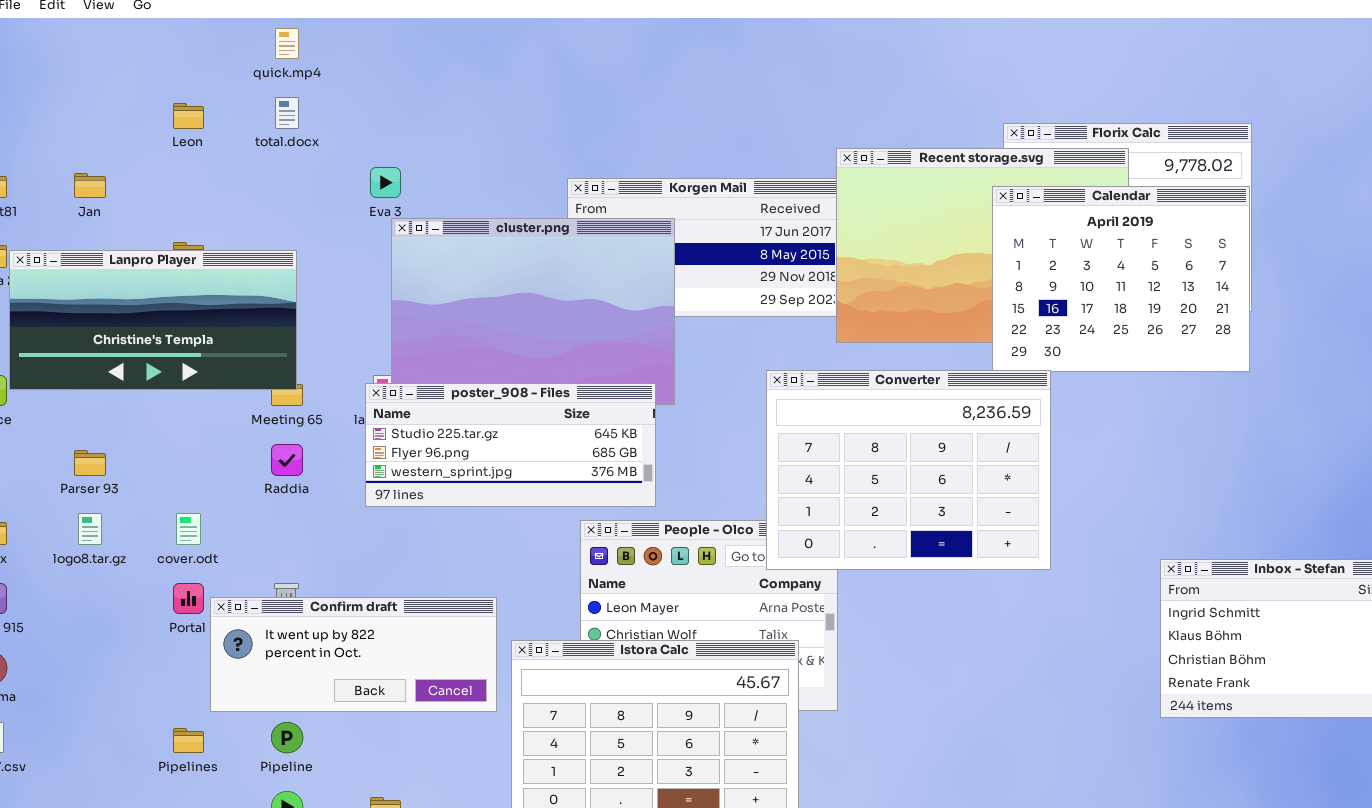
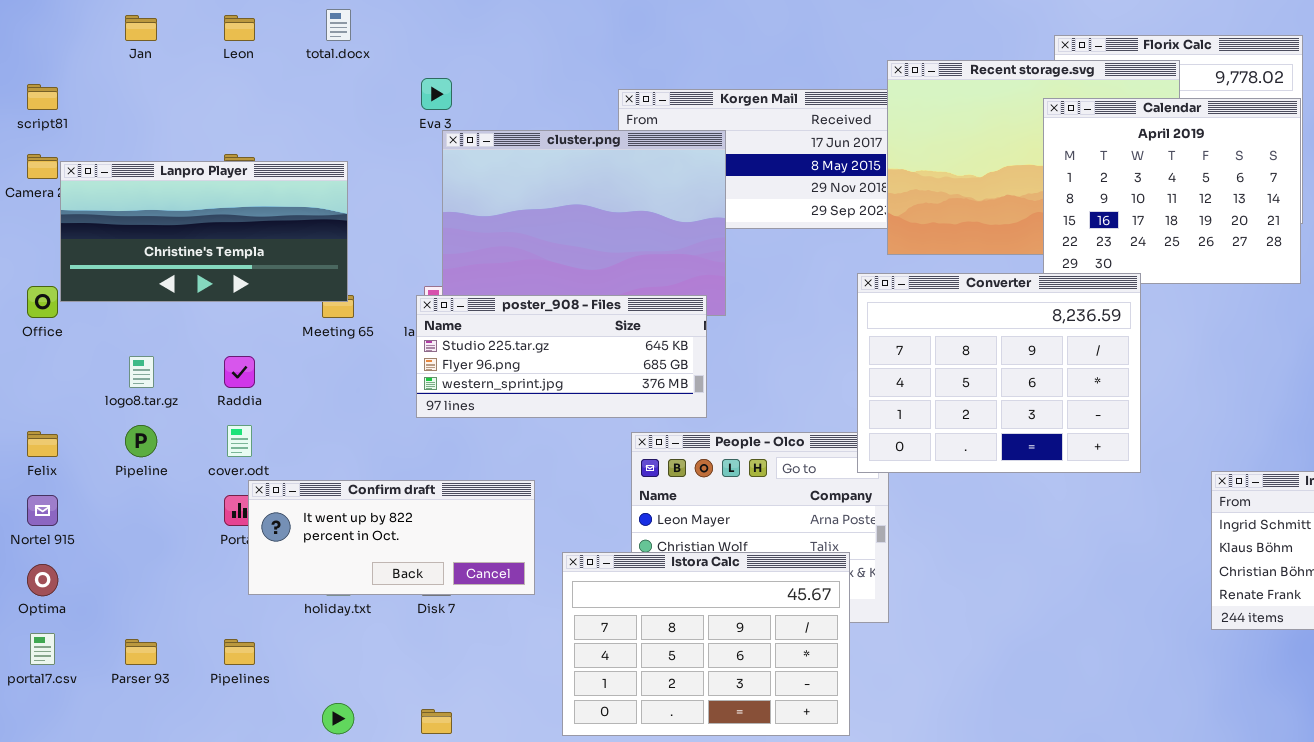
Jan: [74,173,106,198] -> [125,15,157,41], moved
Converter: [766,370,1051,570] -> [857,273,1141,473], moved
Raddia: [271,444,303,476] -> [224,356,255,388], moved
Parser 93: [74,450,106,476] -> [125,639,157,665], moved
logo8.tar.gz: [78,513,102,545] -> [129,356,154,388], moved
Confirm draft: [210,597,497,712] -> [248,480,535,595], moved
Pipeline: [271,722,303,753] -> [125,425,157,457], moved

